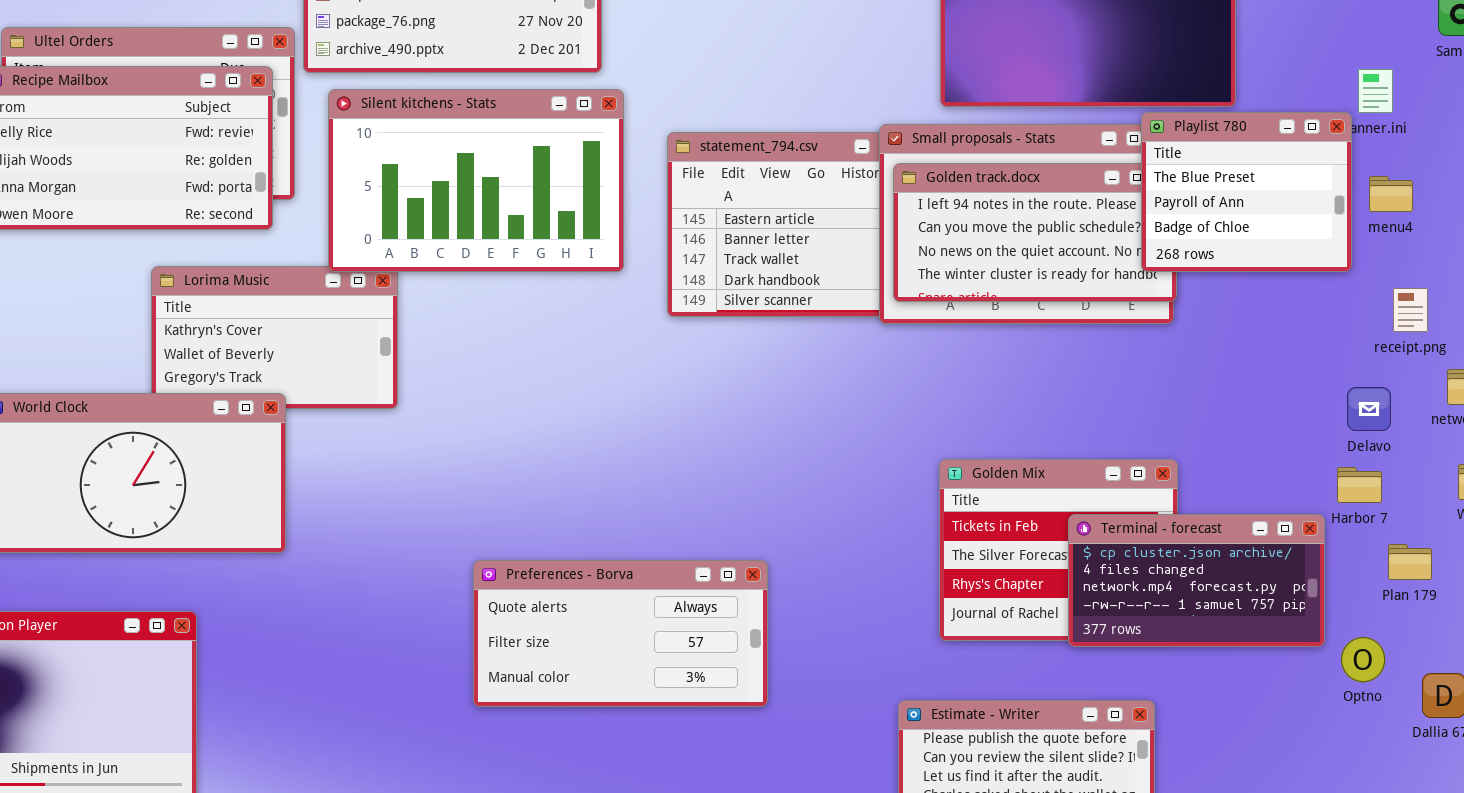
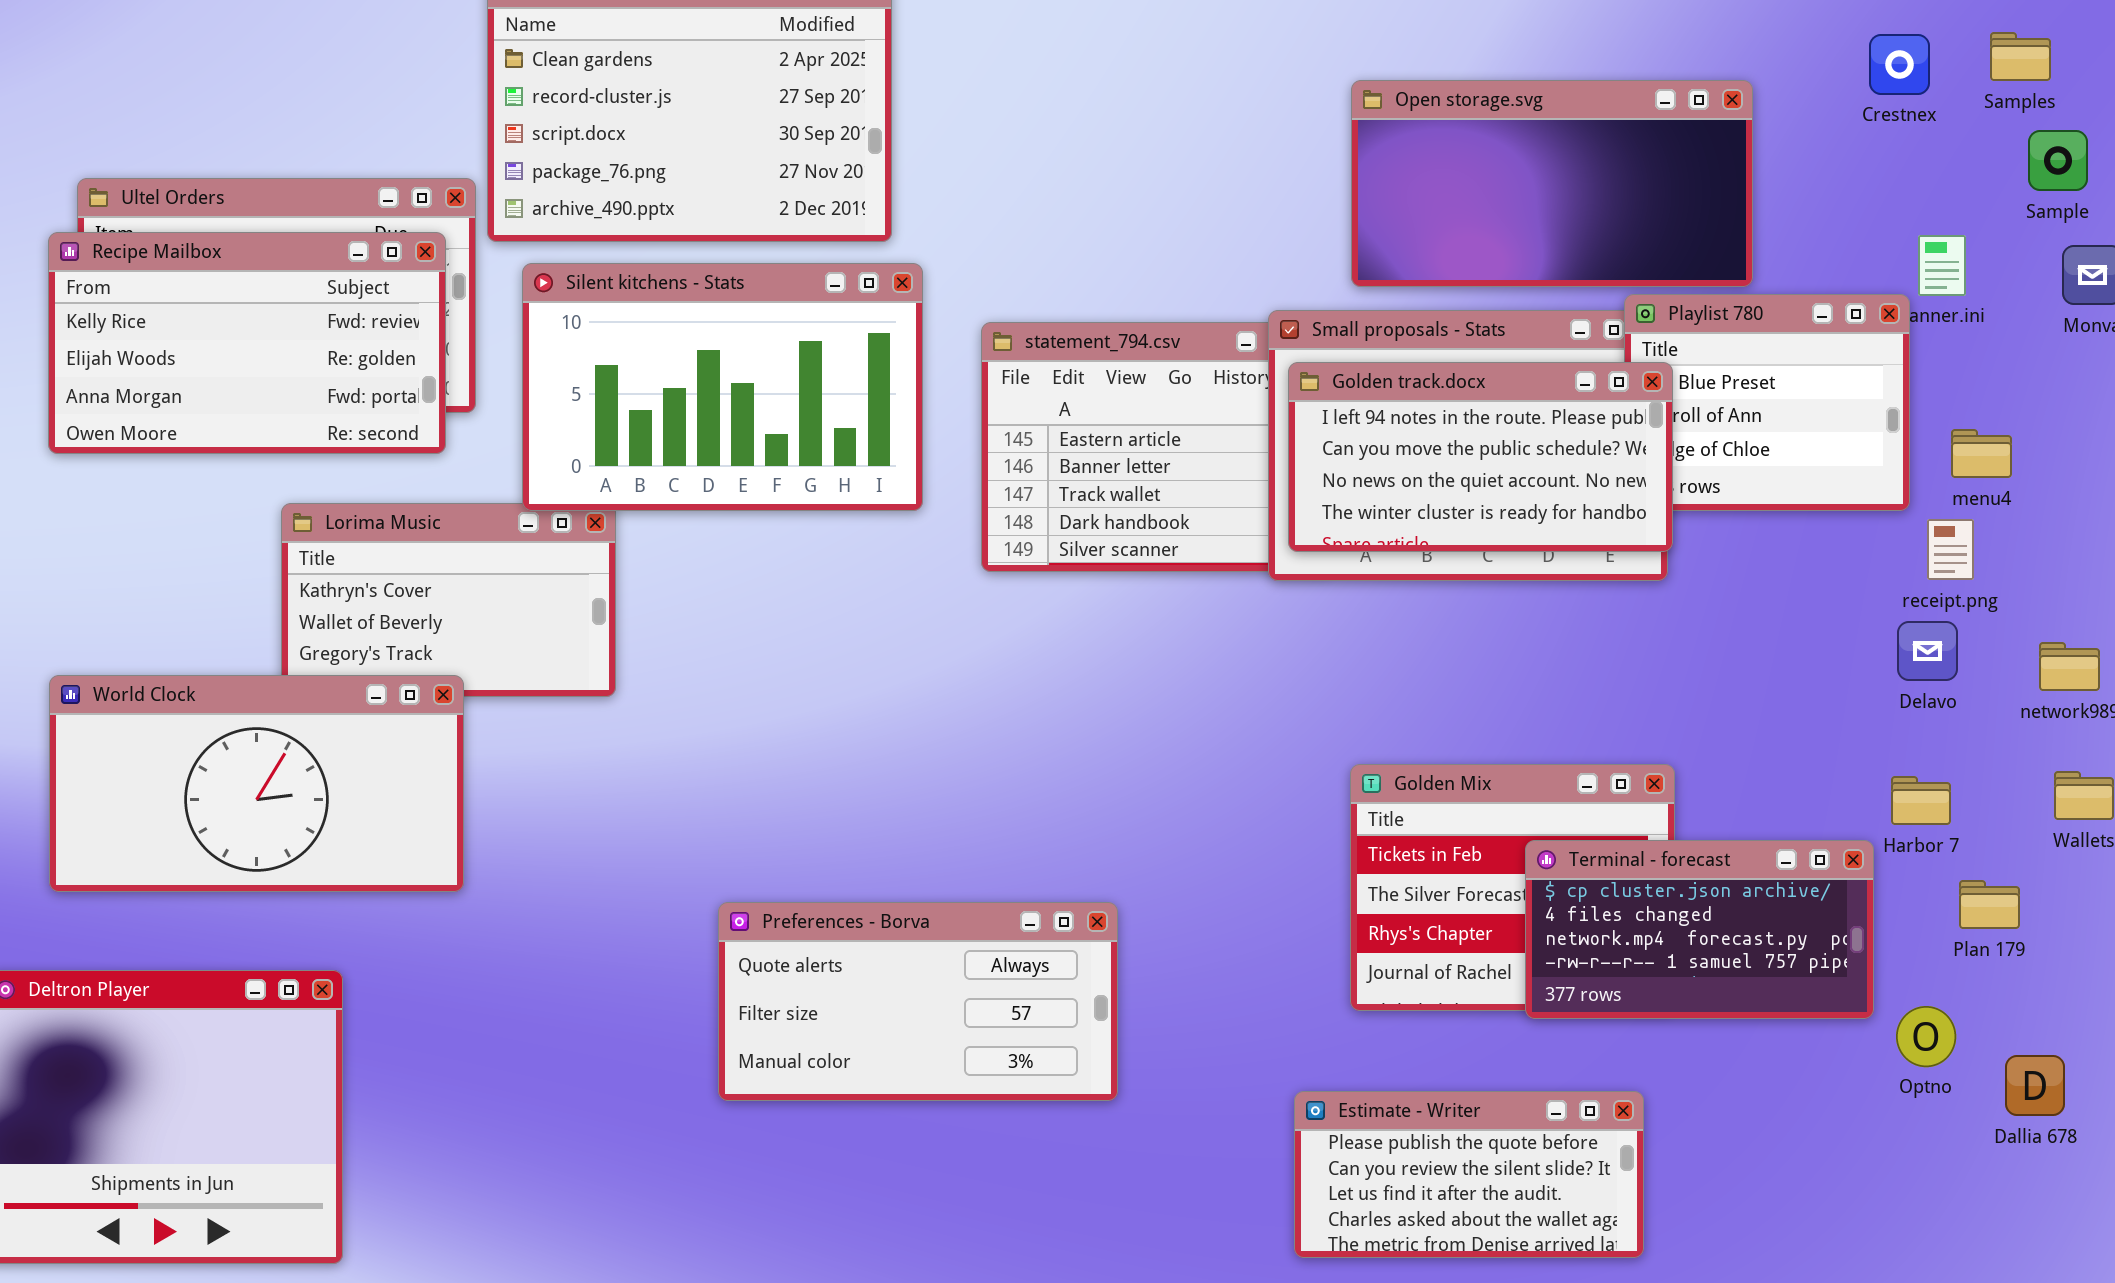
Golden track.docx: [893,163,1177,302] -> [1288,362,1673,552], raised
menu4: [1369,176,1413,212] -> [1951,429,2012,478], moved
receipt.png: [1393,288,1428,332] -> [1927,519,1974,580], moved
Delavo: [1347,387,1391,431] -> [1897,621,1958,681], moved

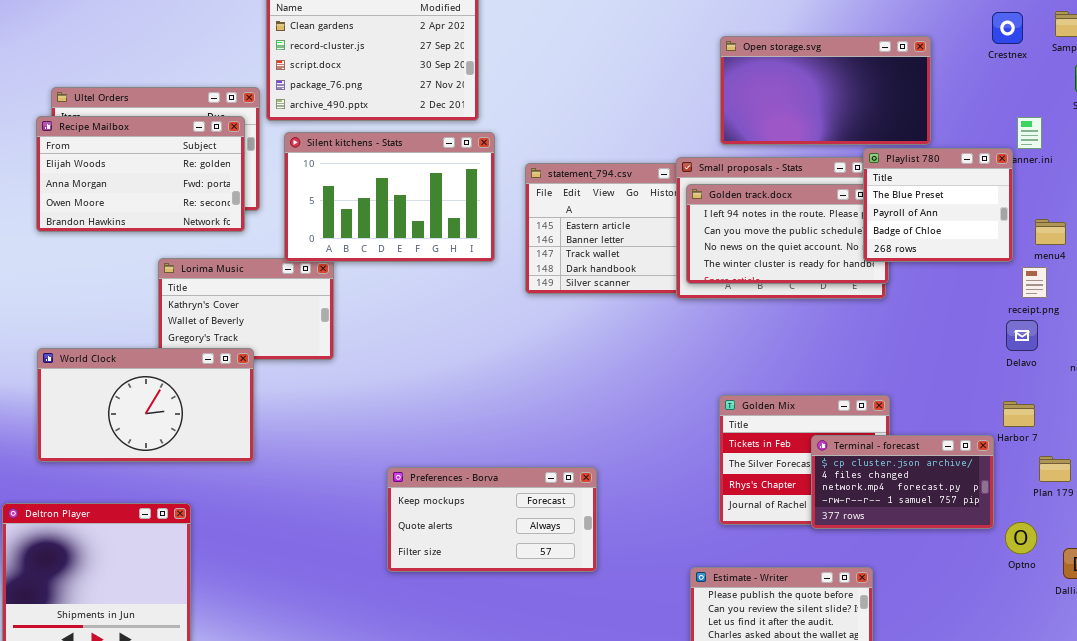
Recipe Mailbox: [48,232,446,454] -> [36,116,245,232], scrolled down 1 row
Playlist 780: [1624,294,1910,511] -> [863,148,1013,262], raised
Preferences - Borva: [718,902,1118,1101] -> [387,467,597,572], scrolled up 1 row

